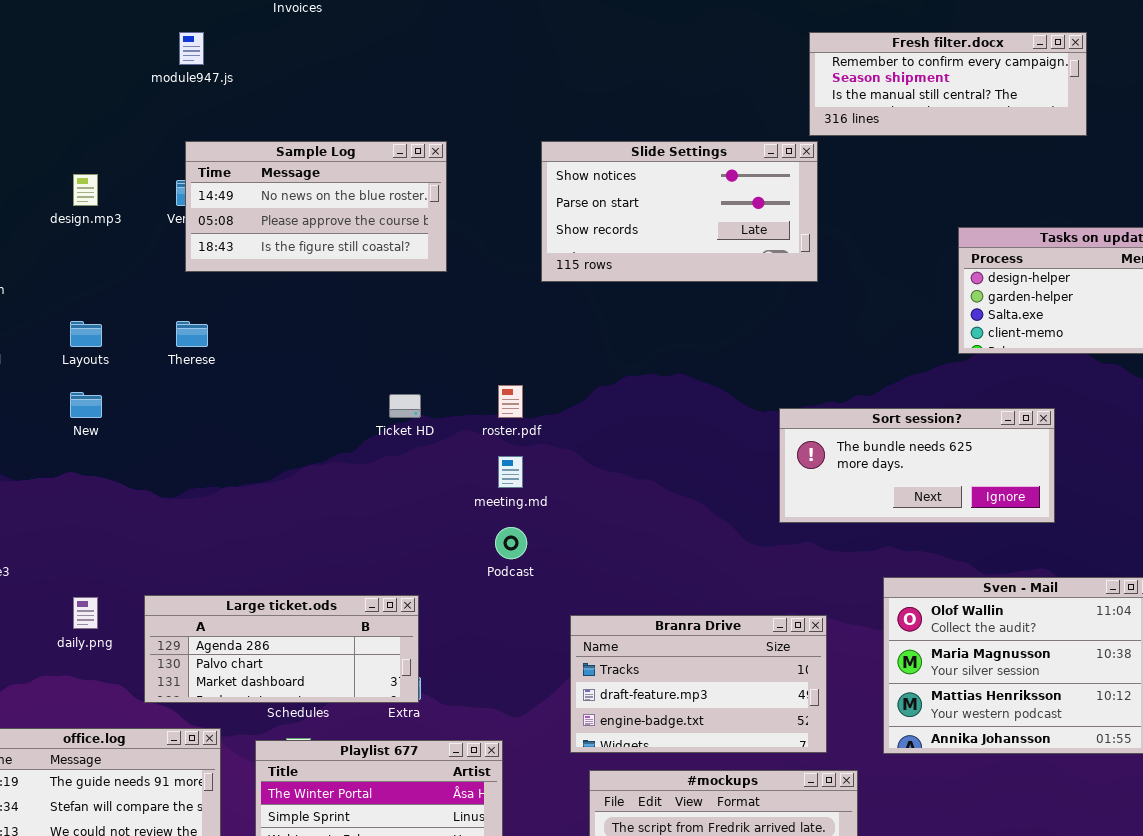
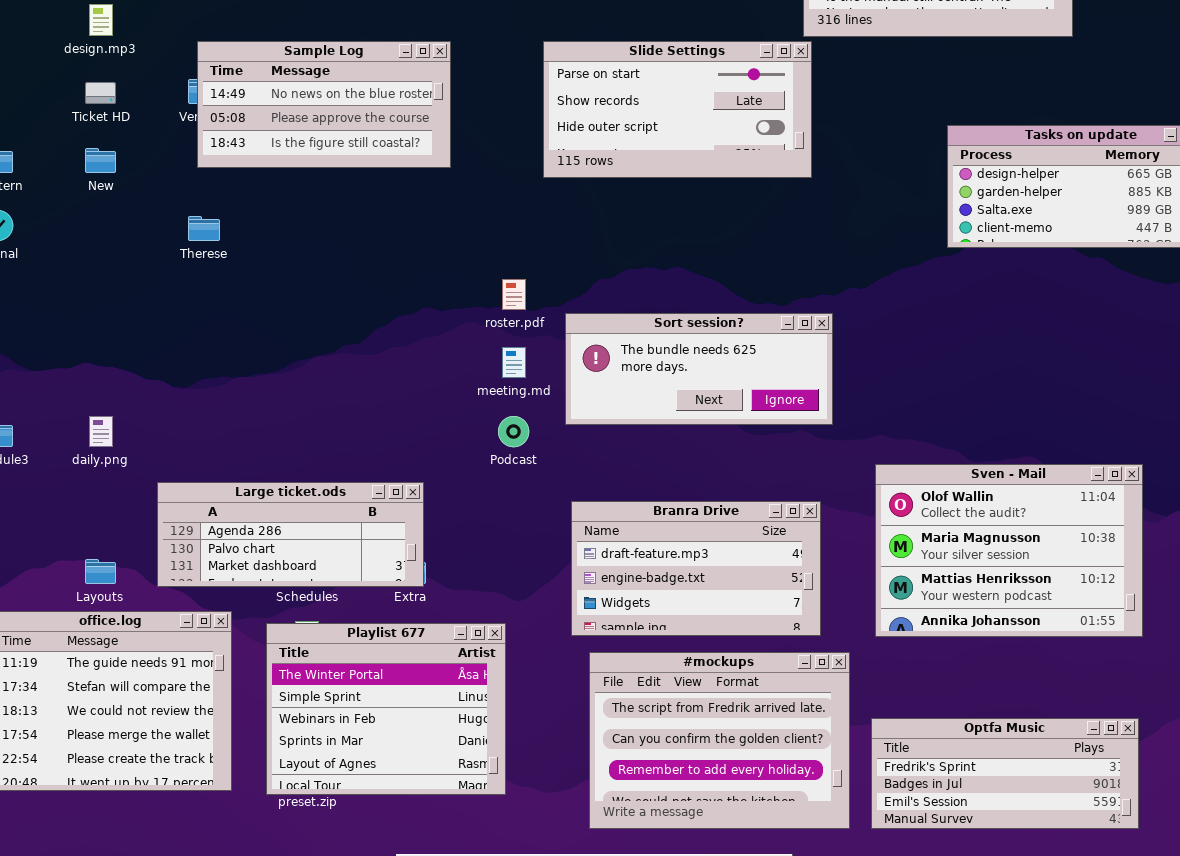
Slide Settings: [541,141,818,282] -> [543,41,812,178], scrolled down 1 row
design.mp3: [73,174,98,206] -> [89,4,113,36], moved
Layouts: [70,321,102,347] -> [85,559,116,584], moved
New: [70,392,102,418] -> [85,148,116,173], moved
Ticket HD: [389,394,421,418] -> [85,82,116,104], moved
Sort session?: [779,408,1055,523] -> [565,313,833,425], moved
daily.png: [73,597,98,629] -> [89,416,113,447], moved
Branra Drive: [570,615,827,753] -> [571,501,821,636], scrolled down 1 row

